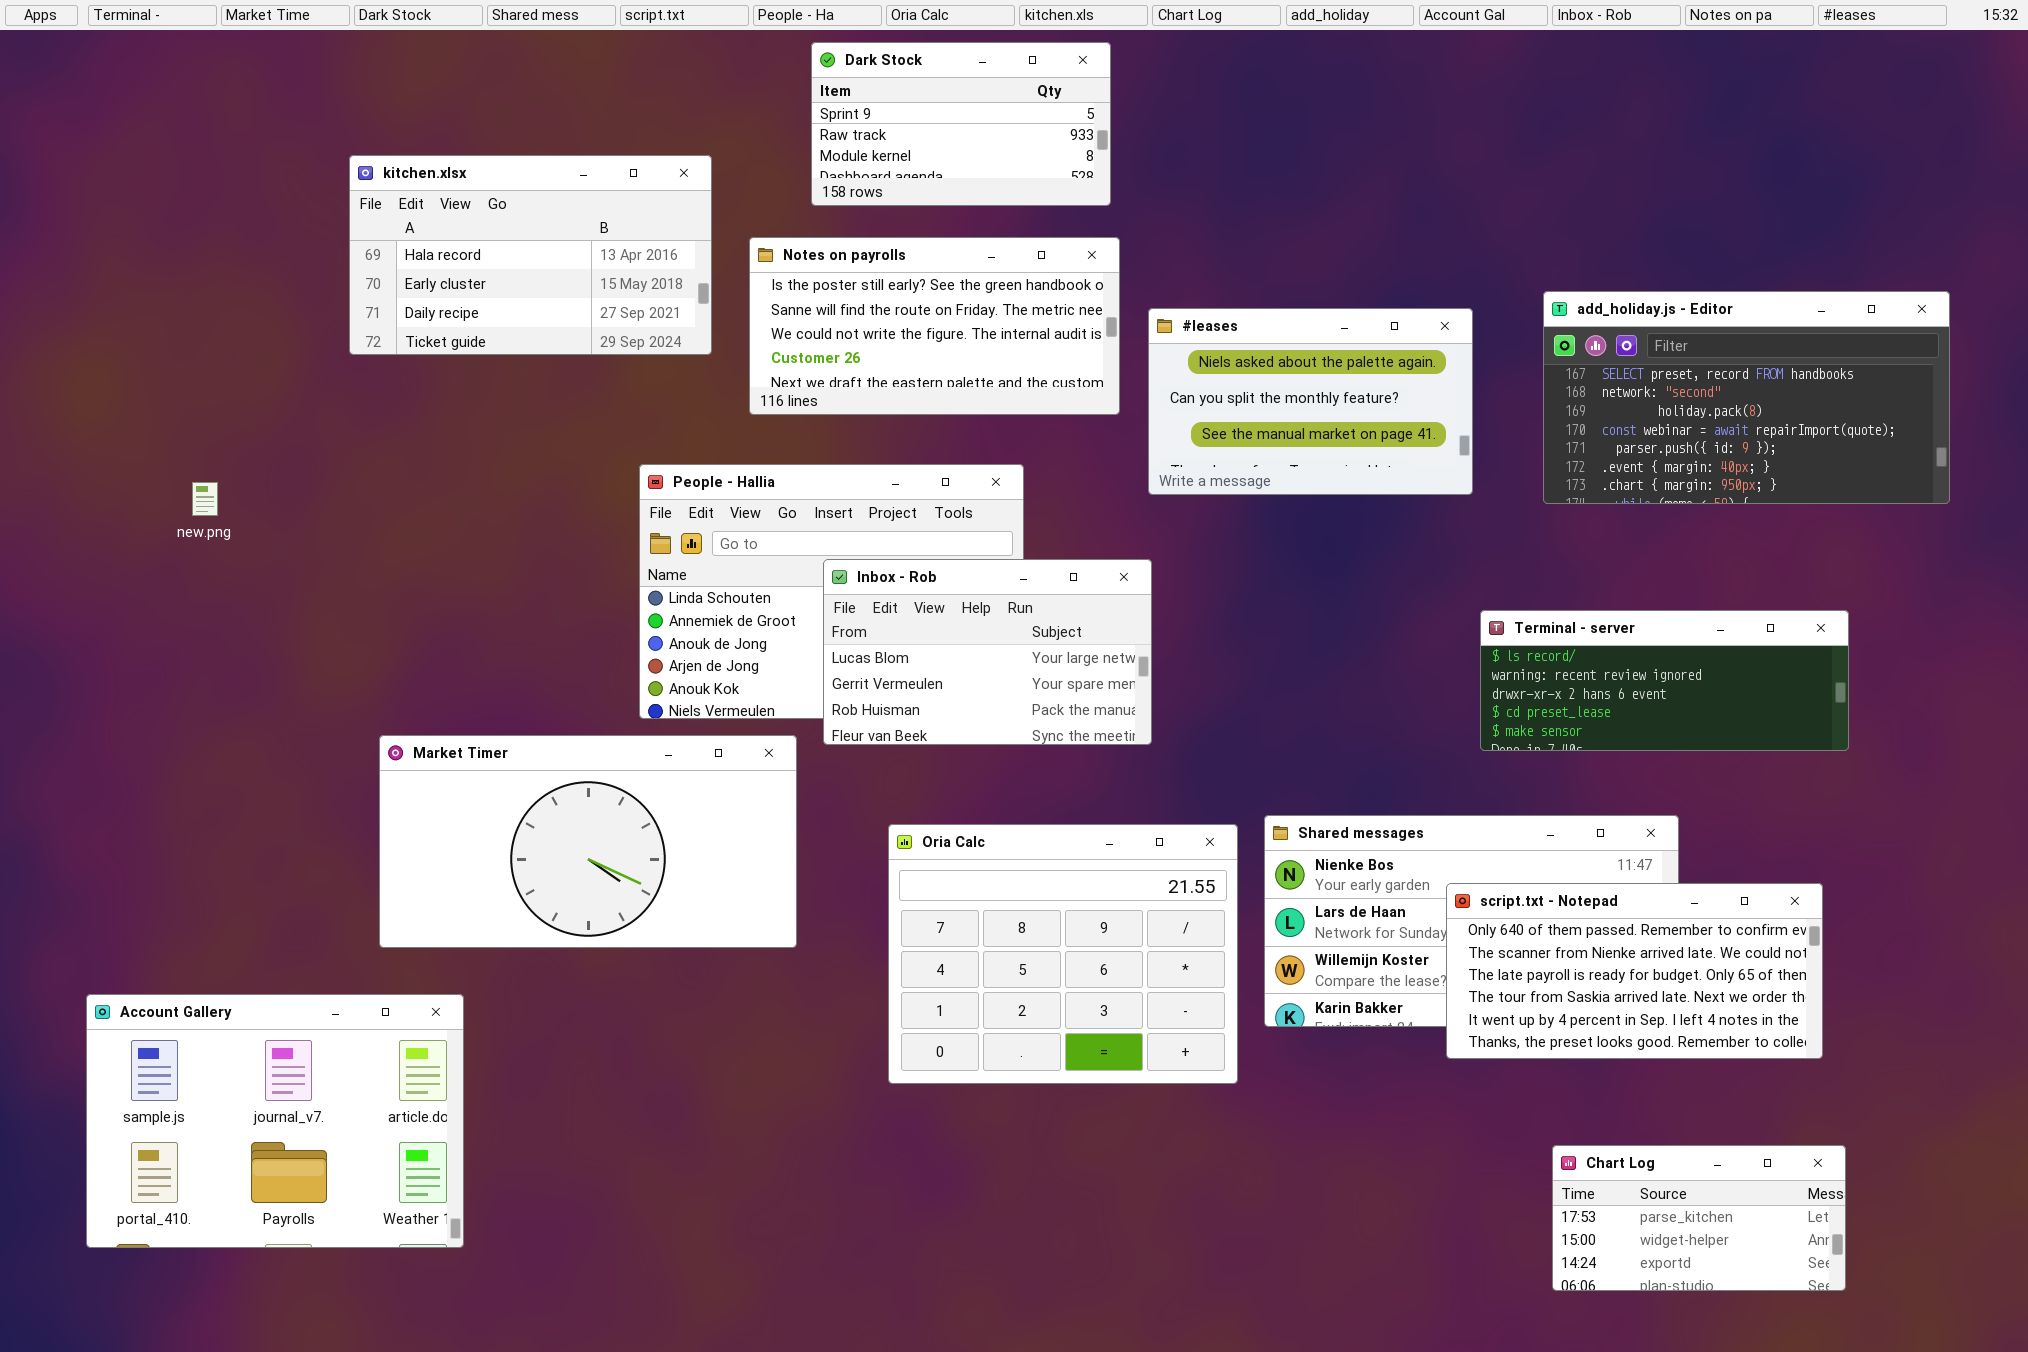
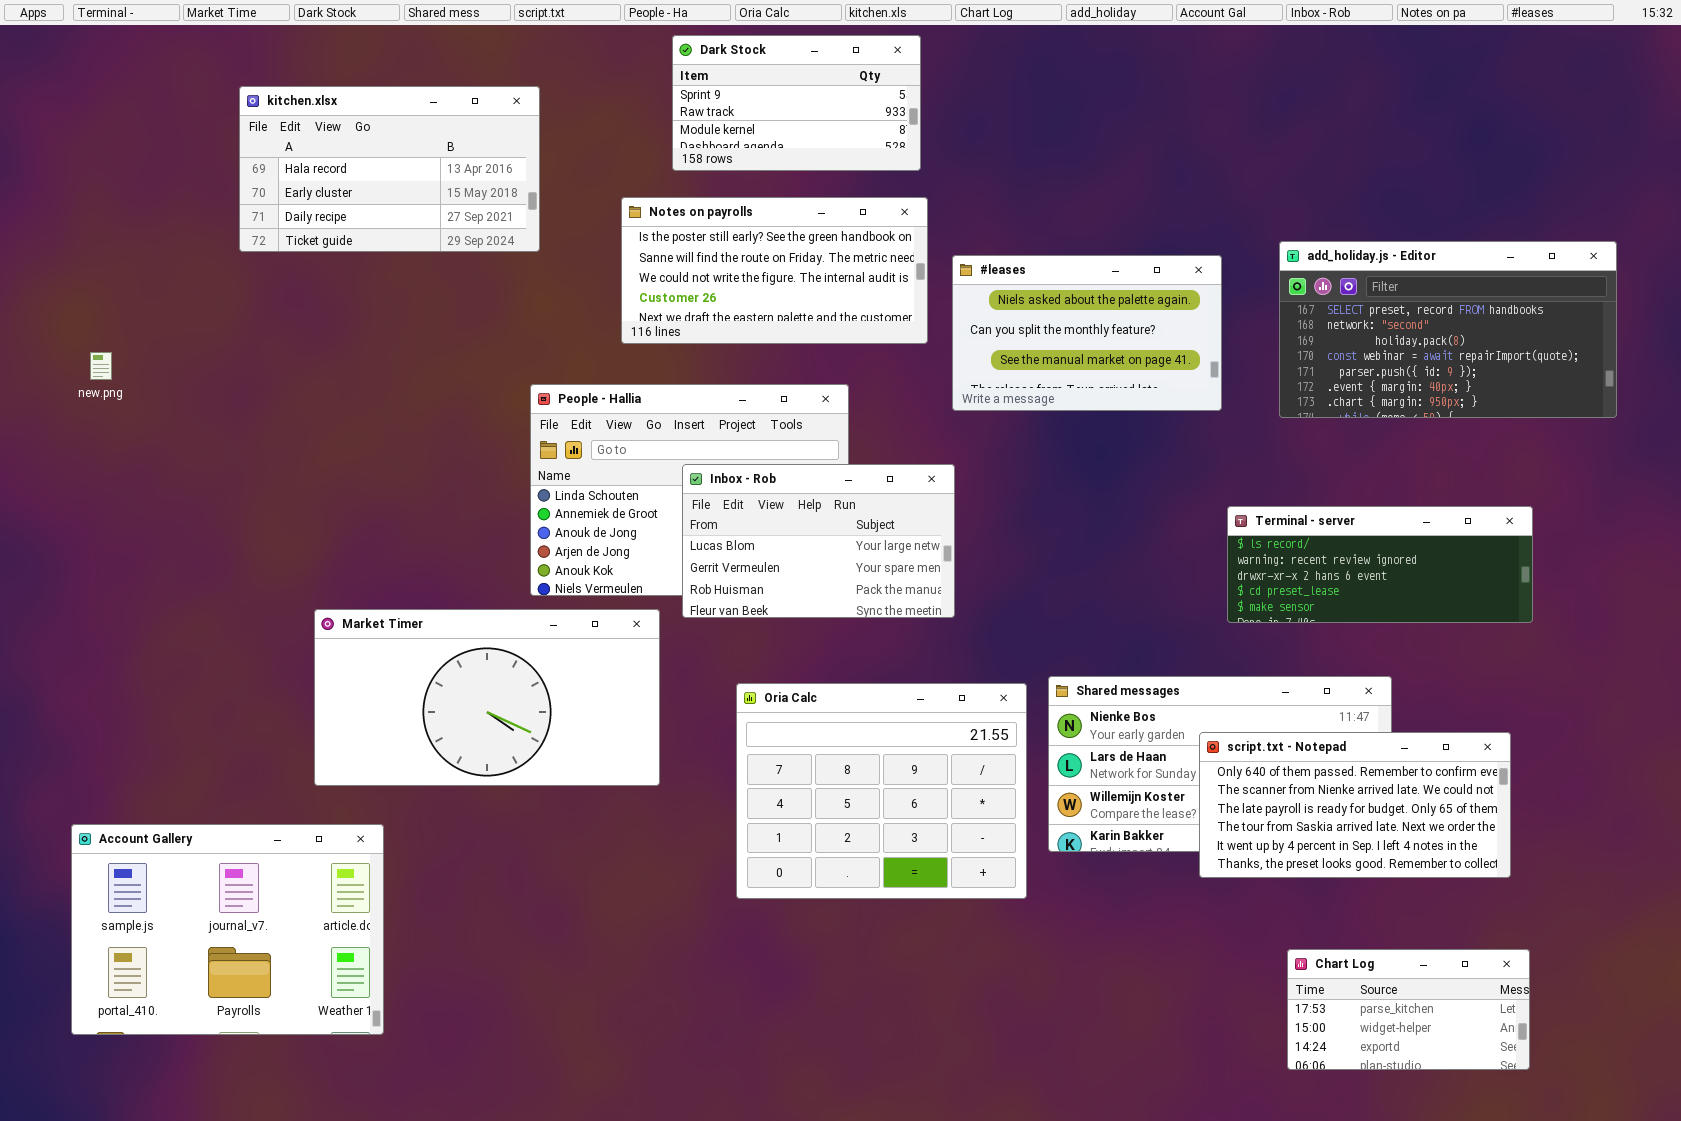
kitchen.xlsx: [349,155,712,355] -> [239,86,540,252], moved
new.png: [192,482,218,516] -> [90,352,112,380], moved

